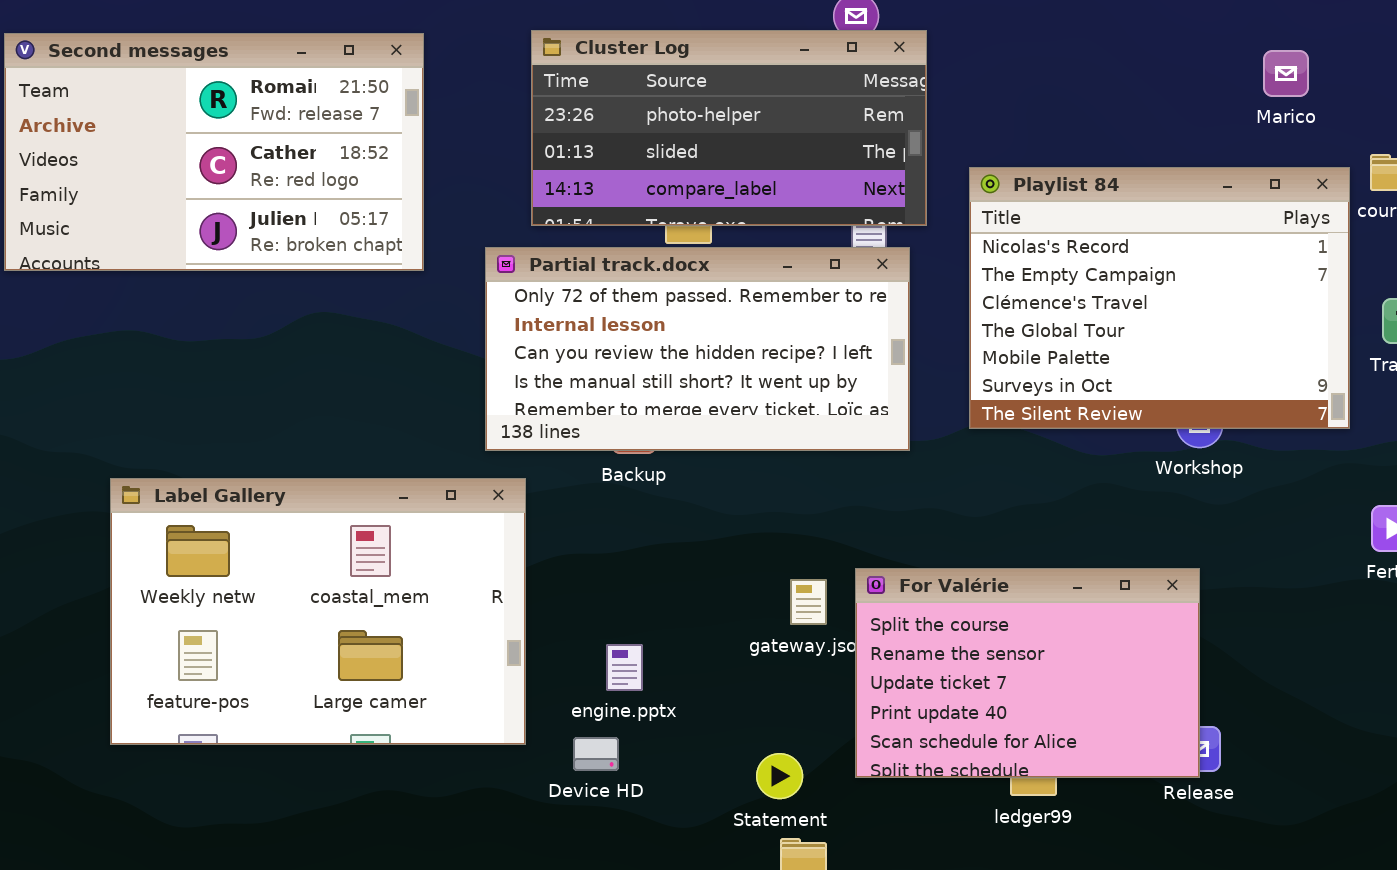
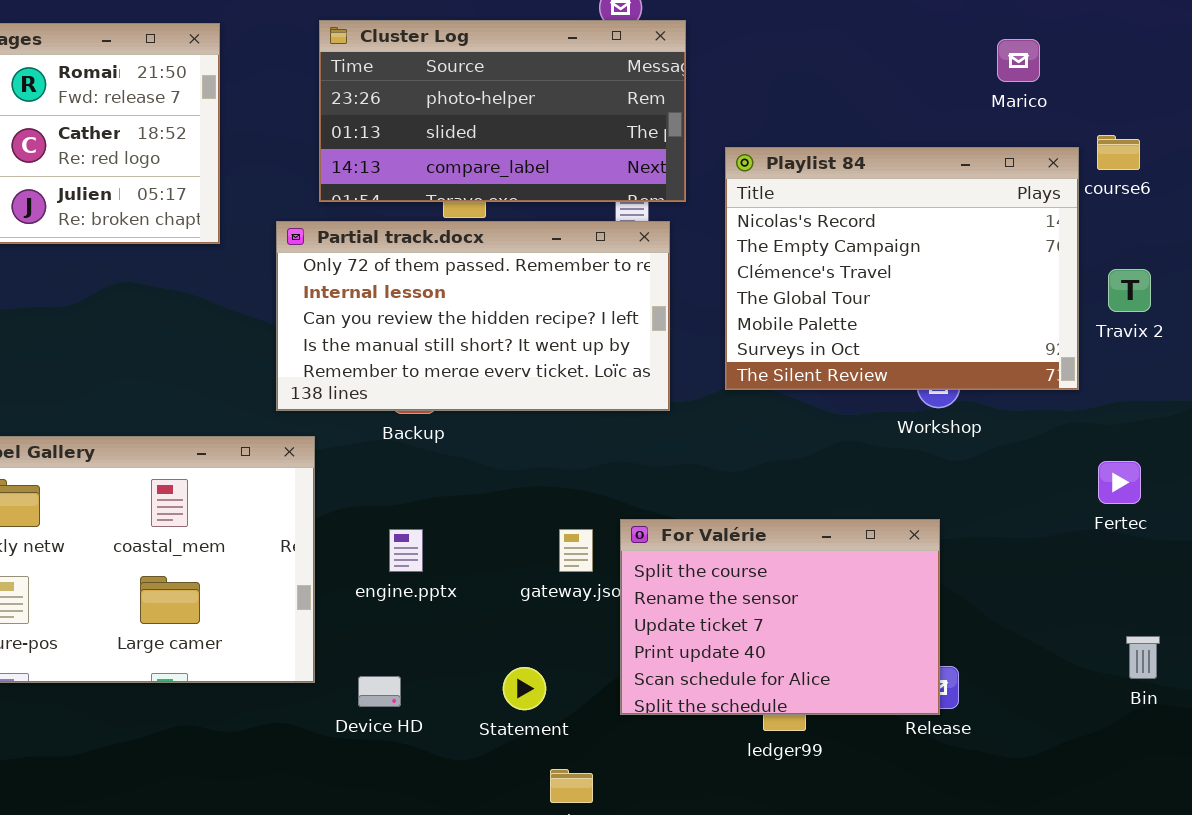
engine.pptx: [606,644,643,691] -> [389,529,423,572], moved
Statement: [756,753,803,799] -> [503,667,546,710], moved

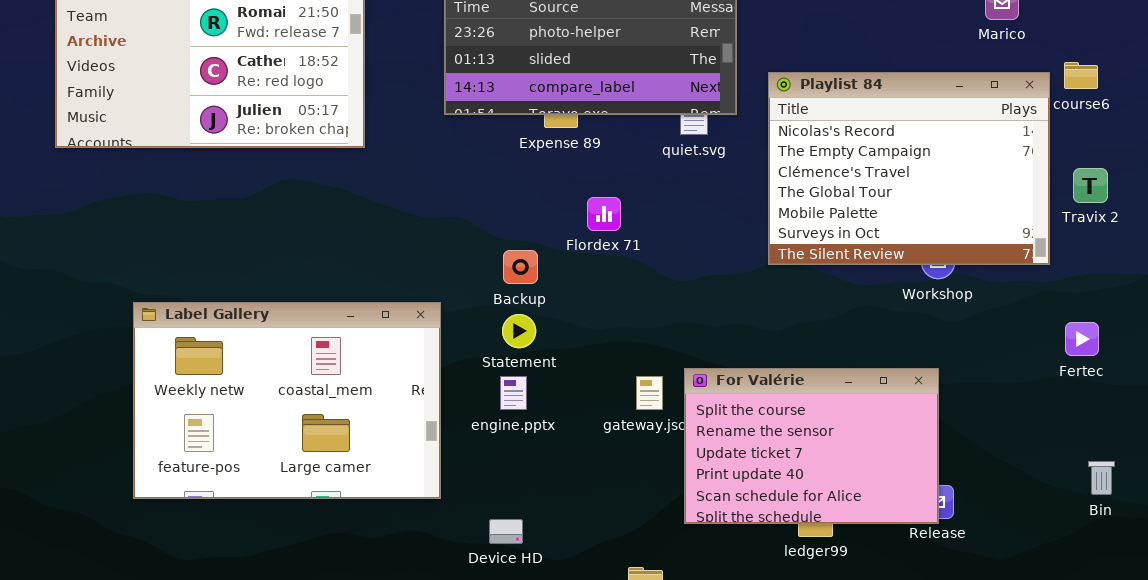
Partial track.docx: [276,221,670,411] -> none, closed
Statement: [503,667,546,710] -> [502,314,536,348], moved
Device HD: [358,676,401,707] -> [489,519,523,544], moved

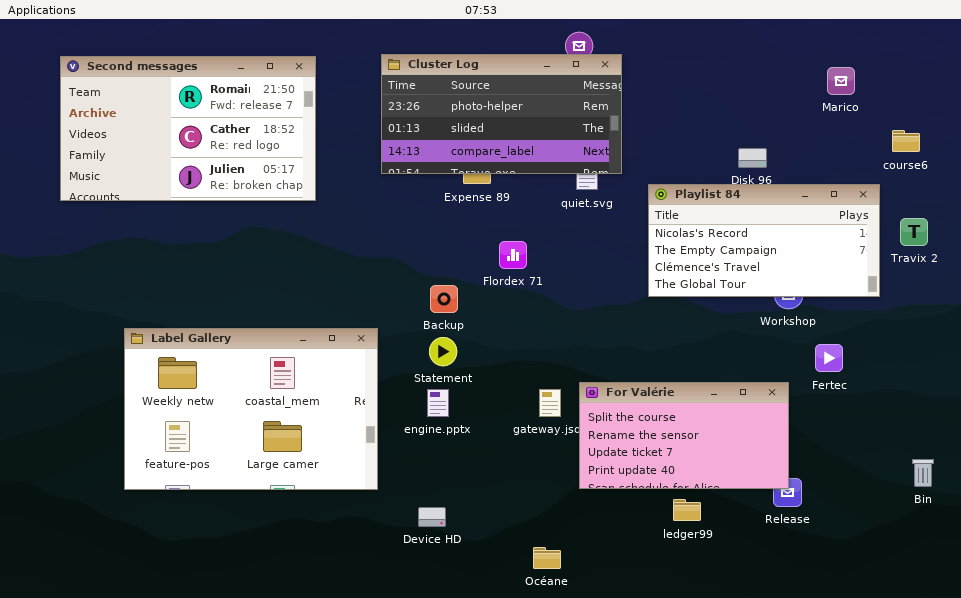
Playlist 84: [768,72,1050,265] -> [648,184,880,297], resized
Fertec: [1065,322,1099,356] -> [815,344,843,372], moved
For Valérie: [684,368,939,524] -> [579,382,789,489], resized

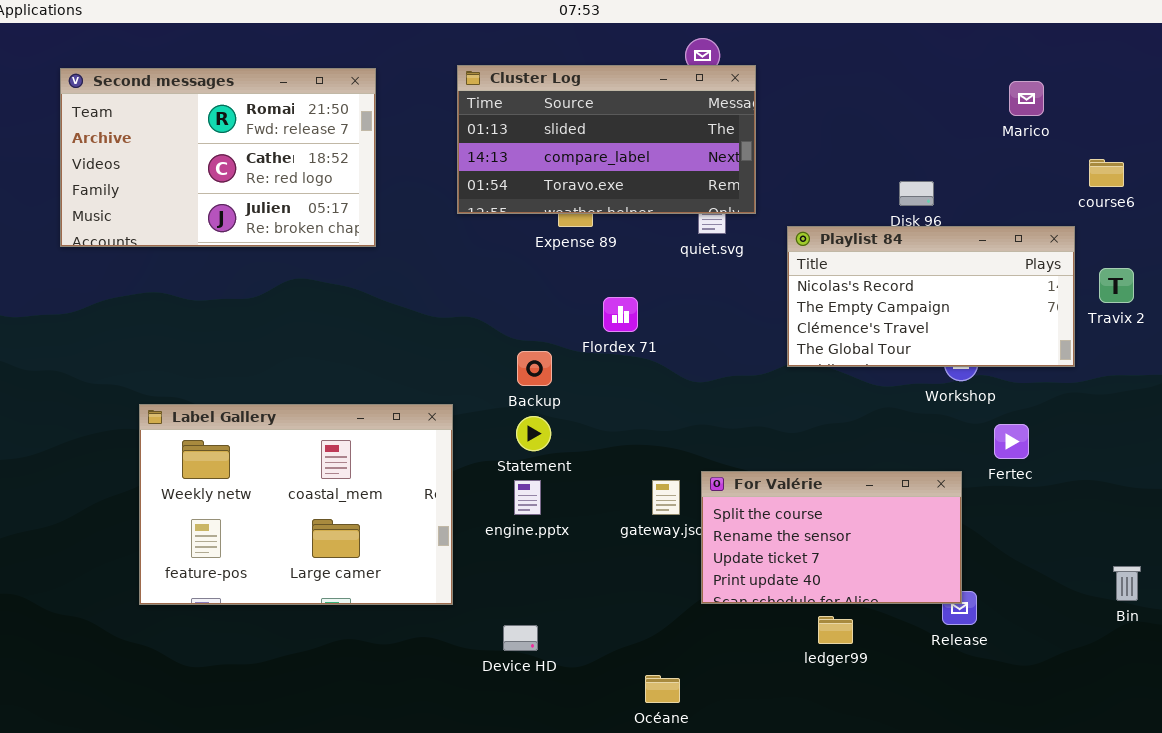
Cluster Log: [381,54,622,174] -> [457,65,756,214], scrolled down 1 row

